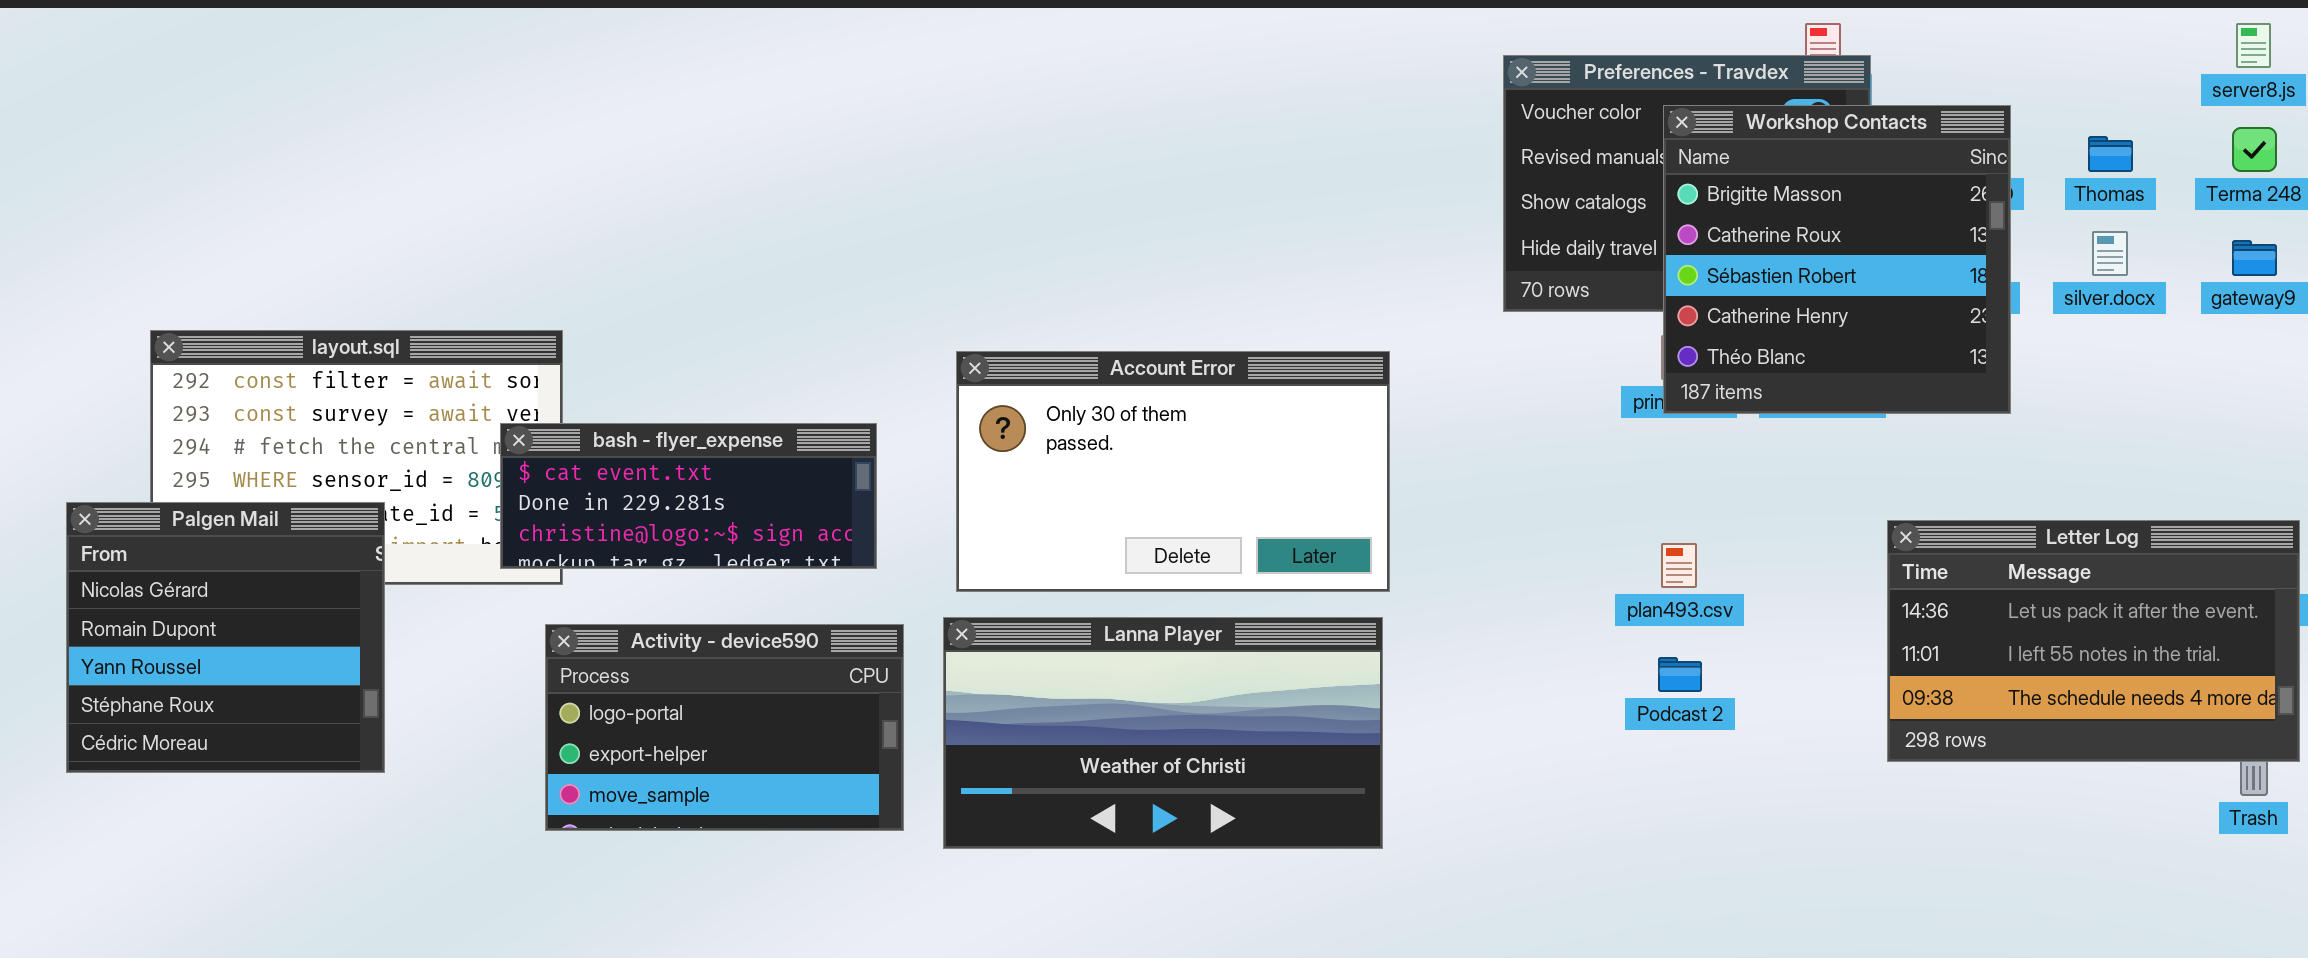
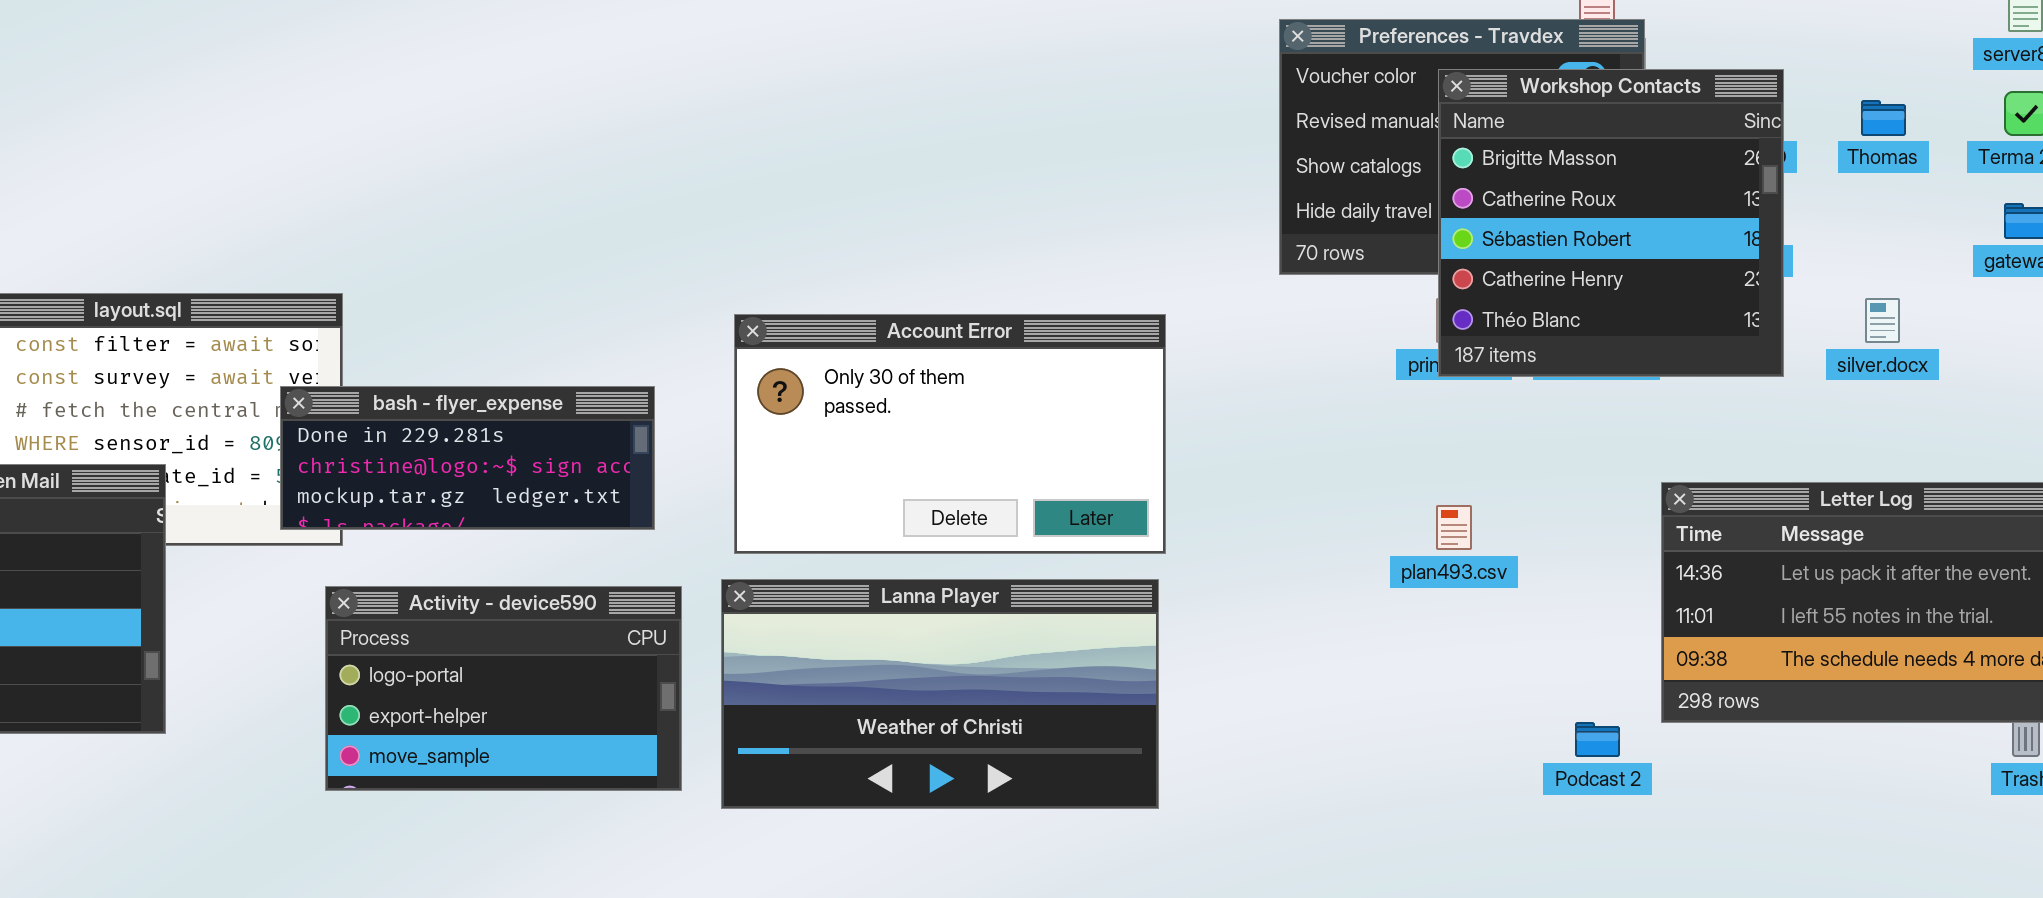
silver.docx: [2092,231,2128,276] -> [1865,298,1900,343], moved
bash - flyer_expense: [500,423,877,569] -> [280,386,655,530], scrolled down 1 row
Podcast 2: [1658,657,1702,692] -> [1575,722,1620,757], moved

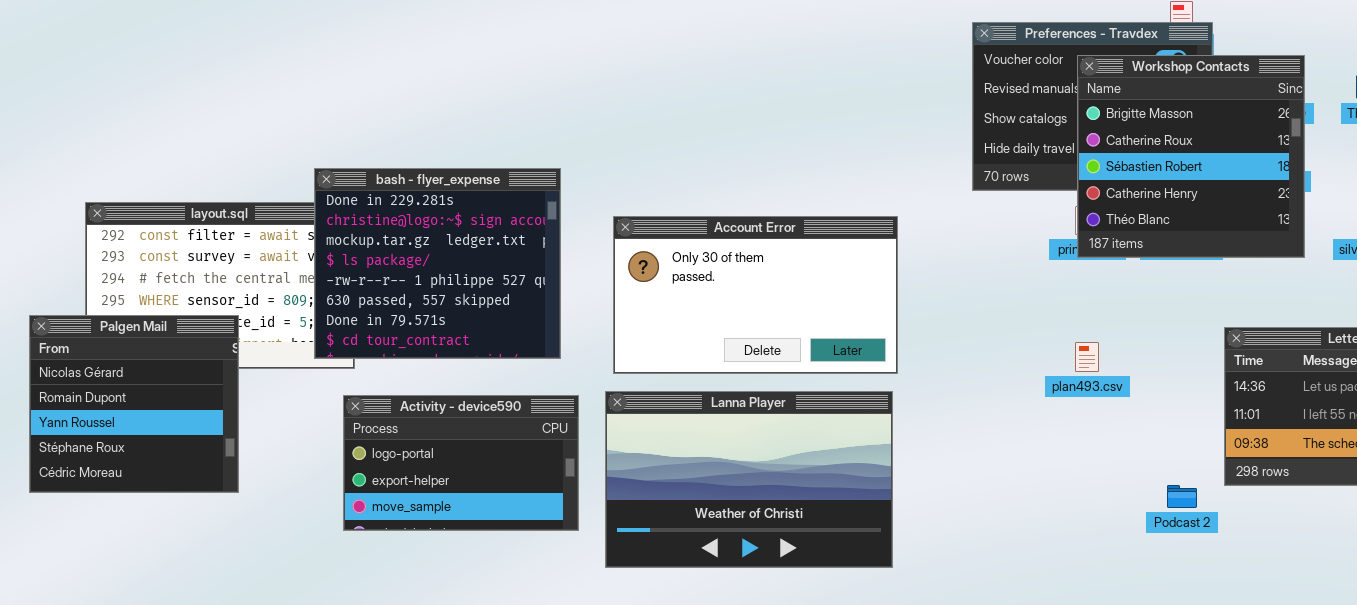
bash - flyer_expense: [280,386,655,530] -> [314,168,561,359], resized
Lanna Player: [721,579,1159,809] -> [605,391,893,568], resized

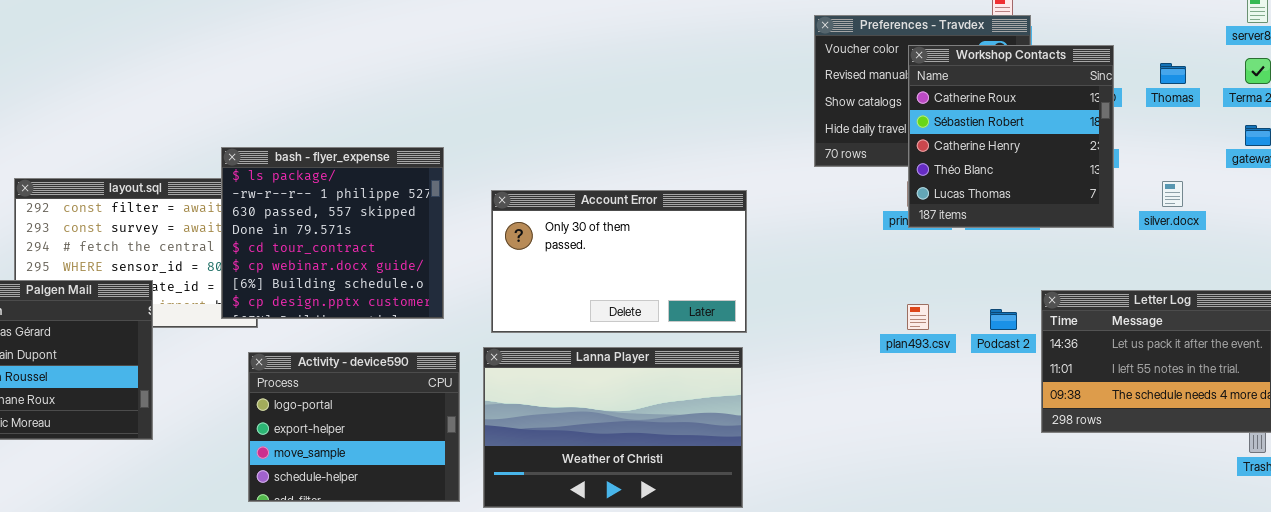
Workshop Contacts: [1077,55,1305,258] -> [908,45,1114,228], scrolled down 1 row
bash - flyer_expense: [314,168,561,359] -> [221,147,444,319], scrolled down 3 rows
Activity - device590: [343,395,579,531] -> [248,352,460,502], resized
Podcast 2: [1167,485,1197,508] -> [990,309,1017,330], moved

